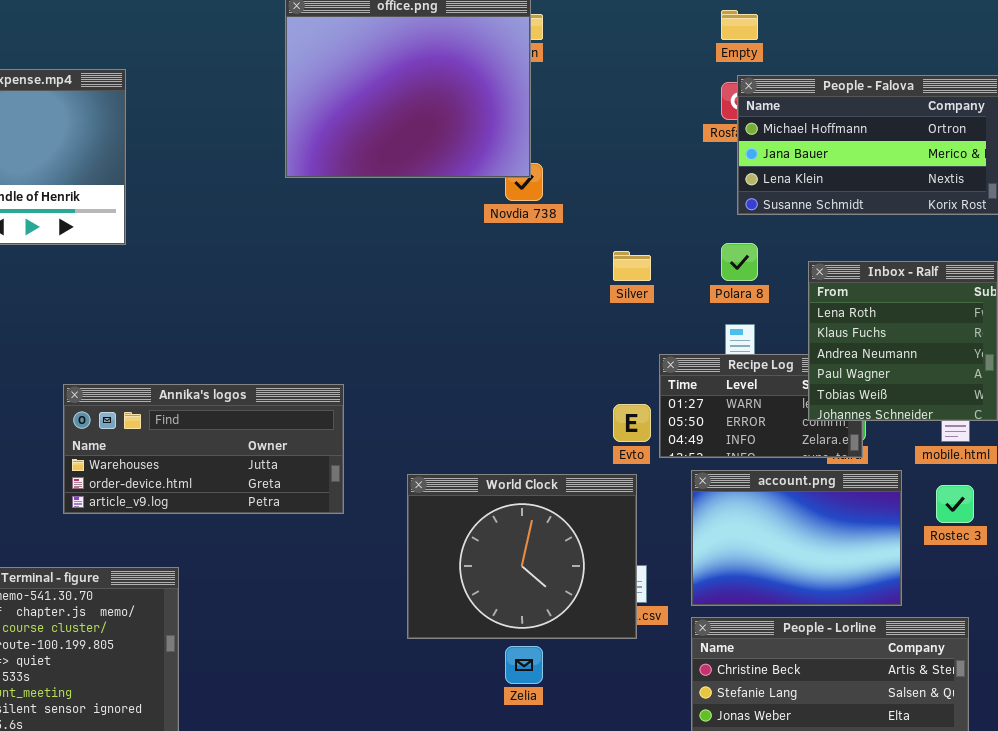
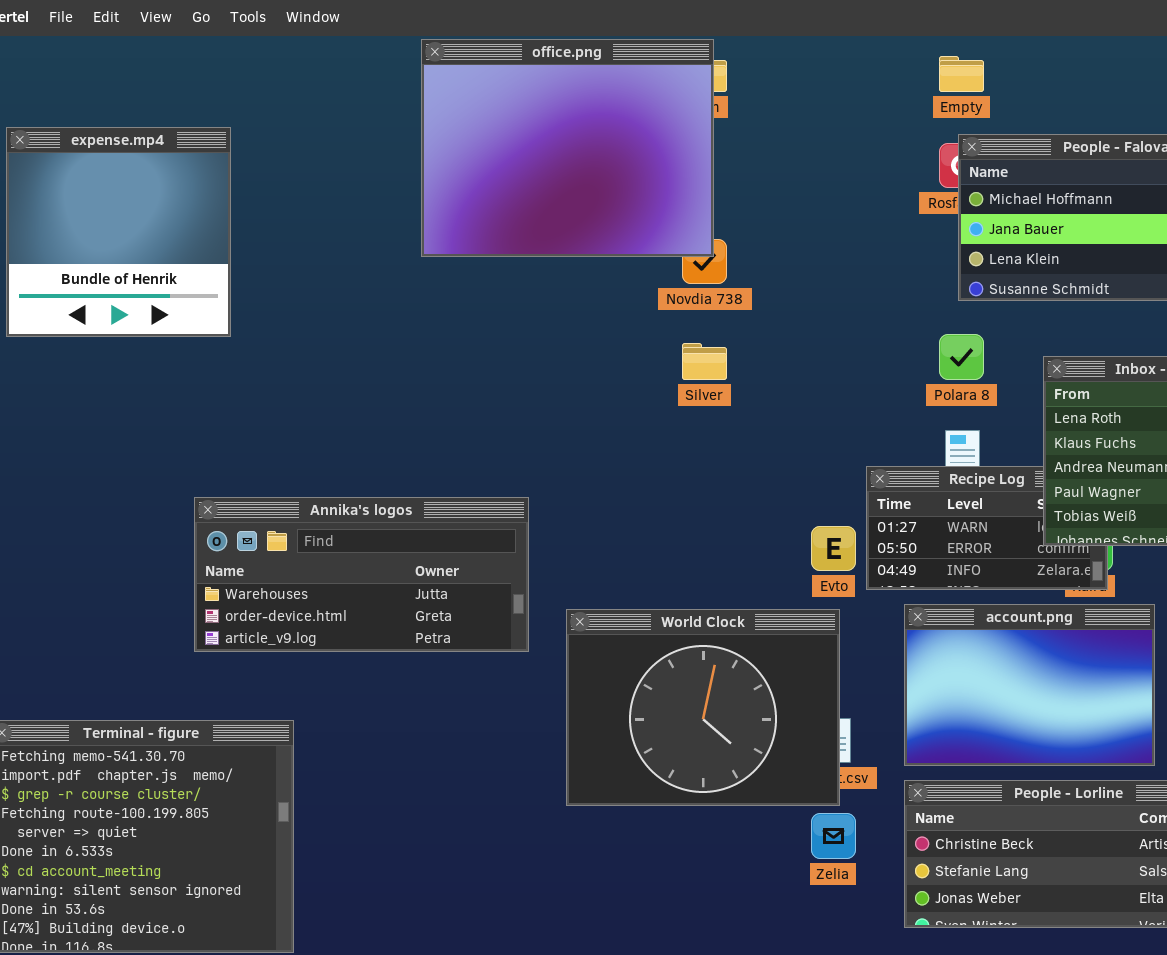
Silver: [613,251,651,281] -> [682,343,727,380], moved
Annika's logos: [63,384,344,514] -> [194,497,529,652], moved
Zelia: [505,646,543,684] -> [811,813,856,859], moved

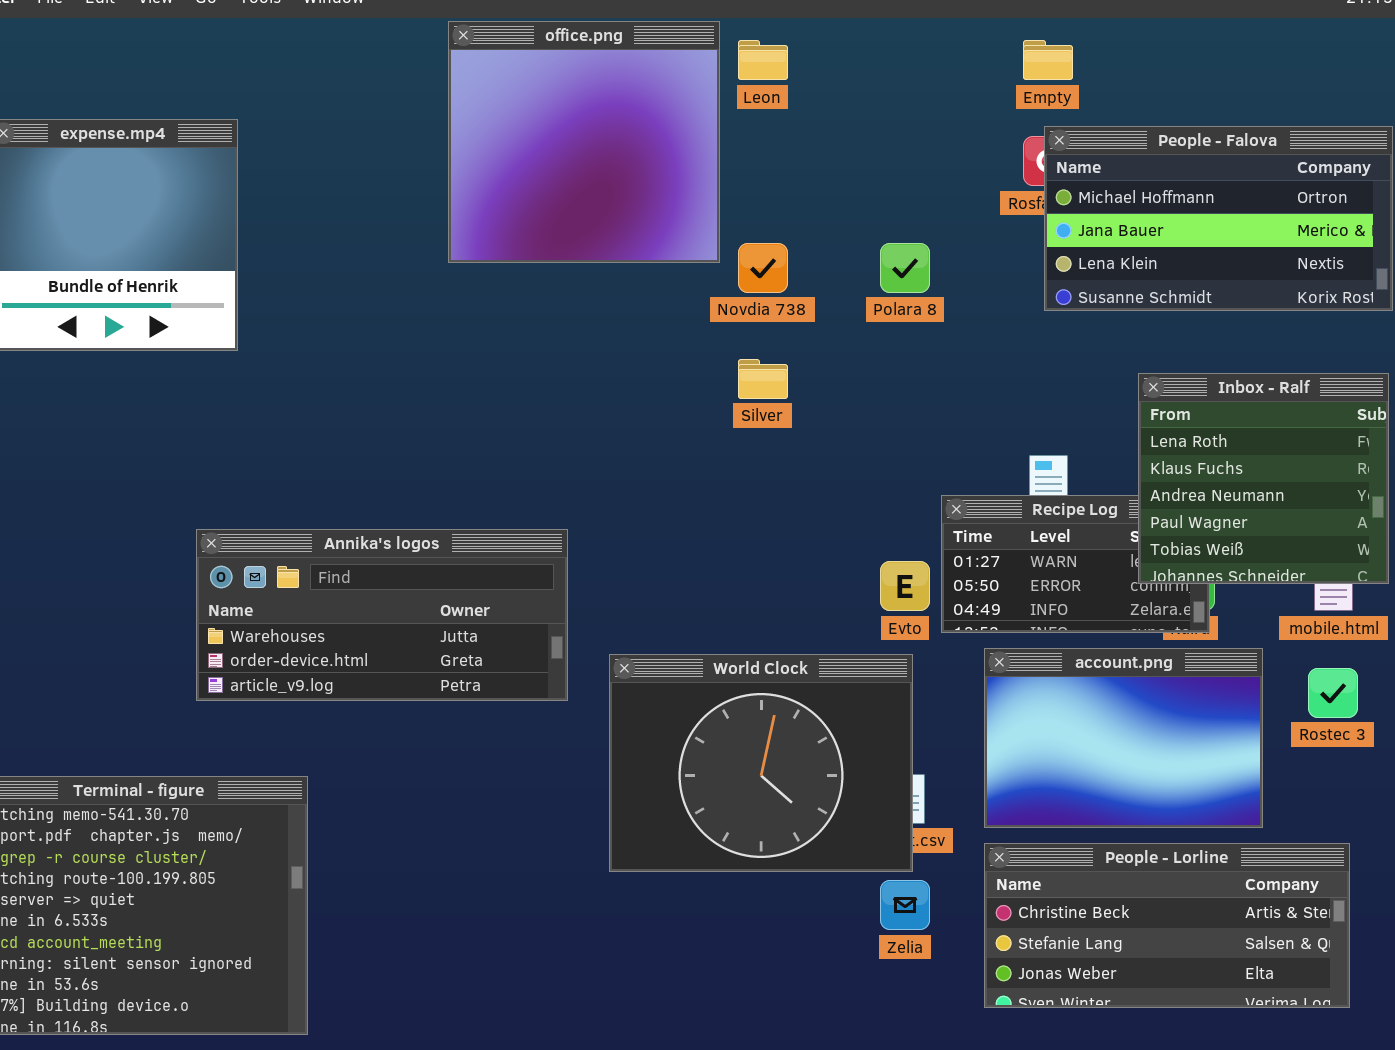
office.png: [421,39,714,257] -> [448,21,720,263], resized
Polara 8: [939,334,984,380] -> [880,243,930,293], moved

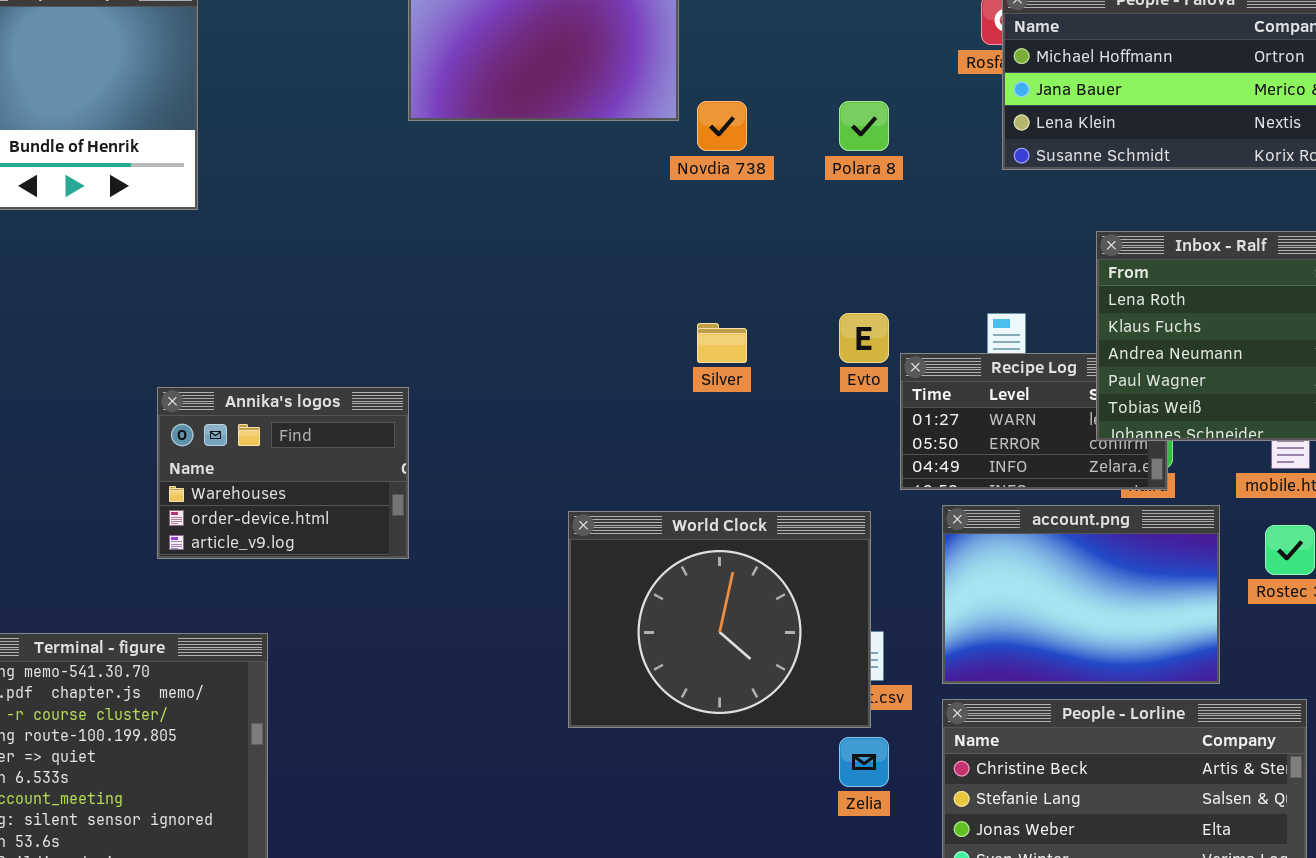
Silver: [738,359,788,399] -> [697,323,747,363], moved
Annika's logos: [196,529,568,701] -> [157,387,409,559], resized
Evto: [880,561,930,611] -> [839,313,889,363], moved

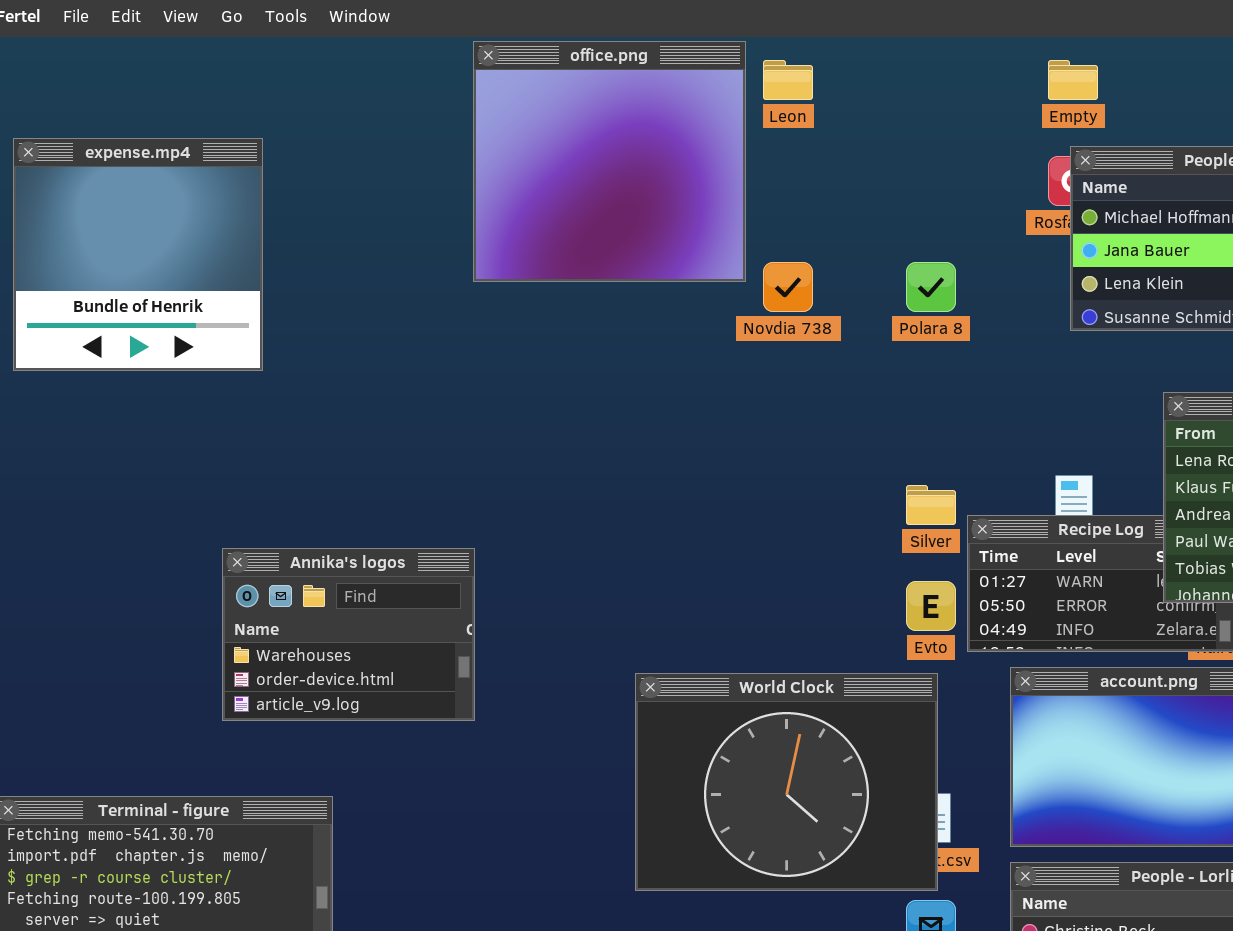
Evto: [839,313,889,363] -> [906,581,956,631], moved
Silver: [697,323,747,363] -> [906,485,956,525], moved

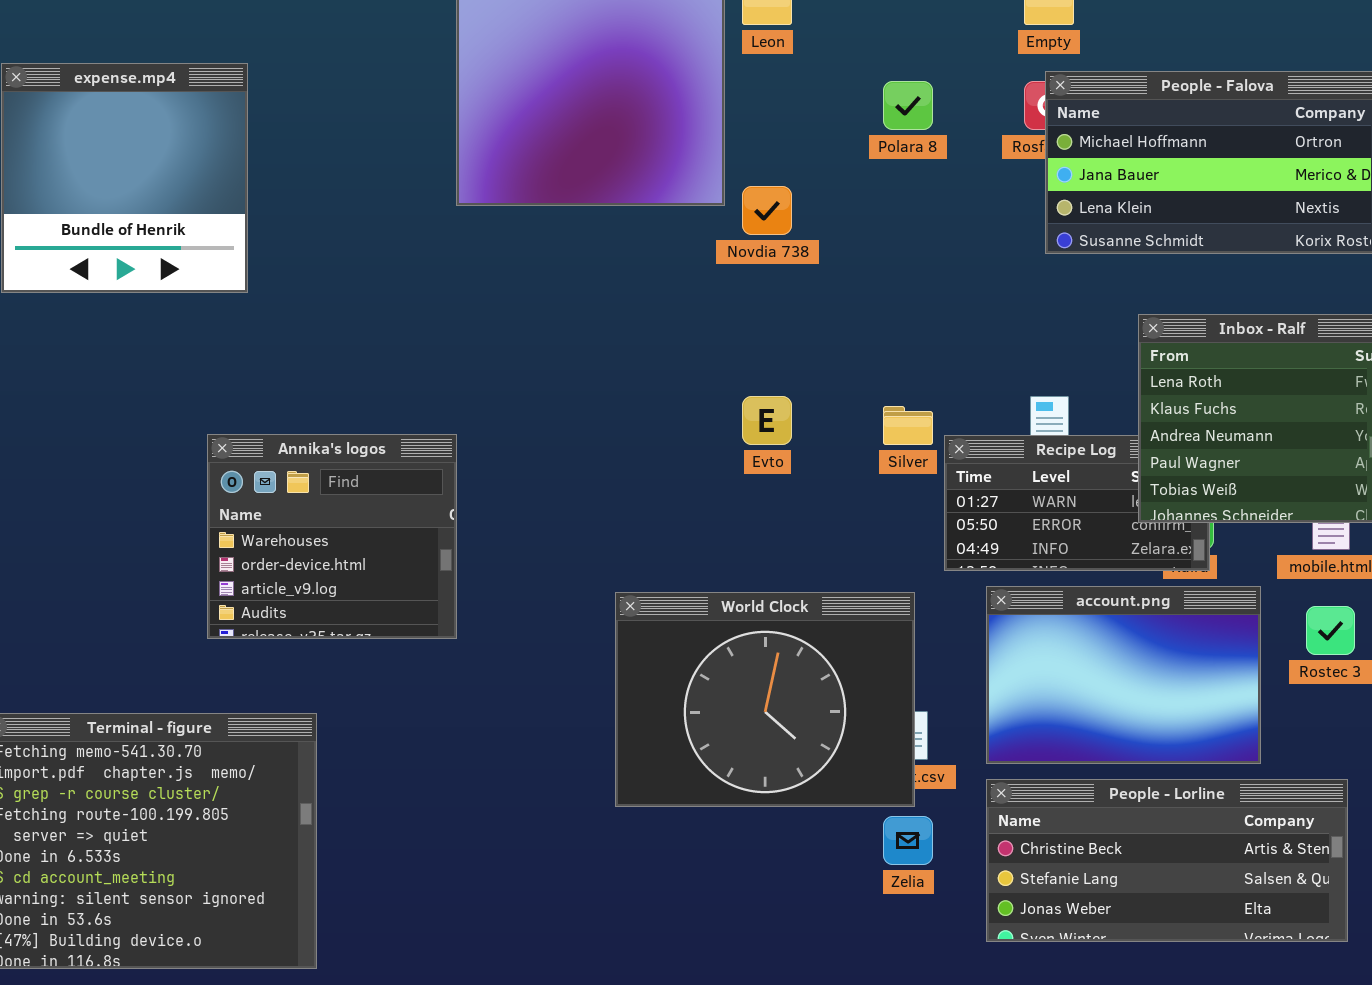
Polara 8: [906,262,956,312] -> [883,81,933,130], moved
Annika's logos: [222,548,475,721] -> [207,434,457,639], resized
Evto: [906,581,956,631] -> [742,396,792,445], moved

